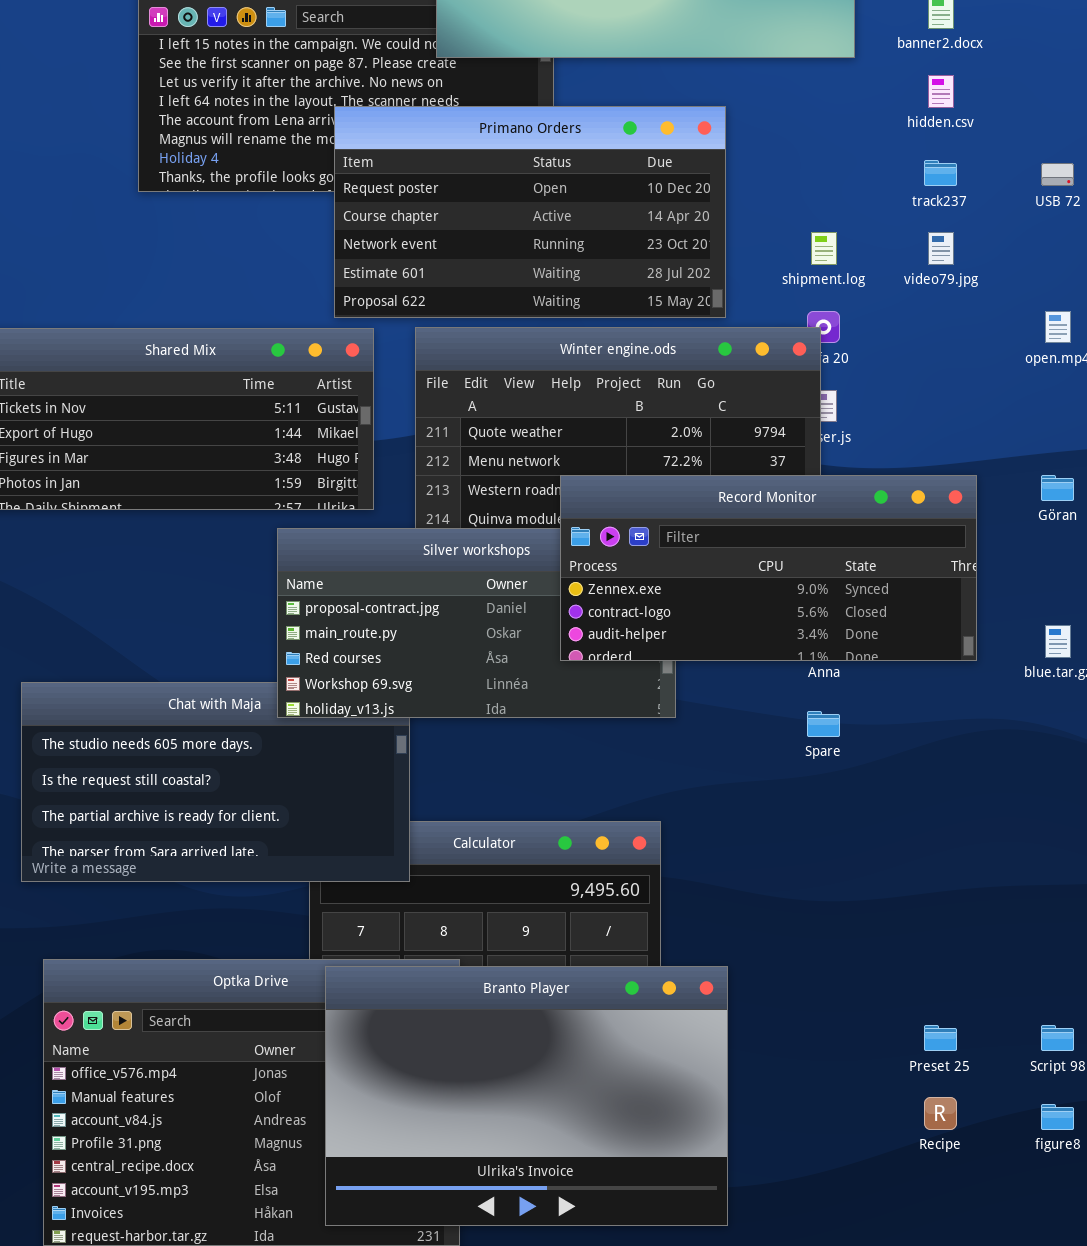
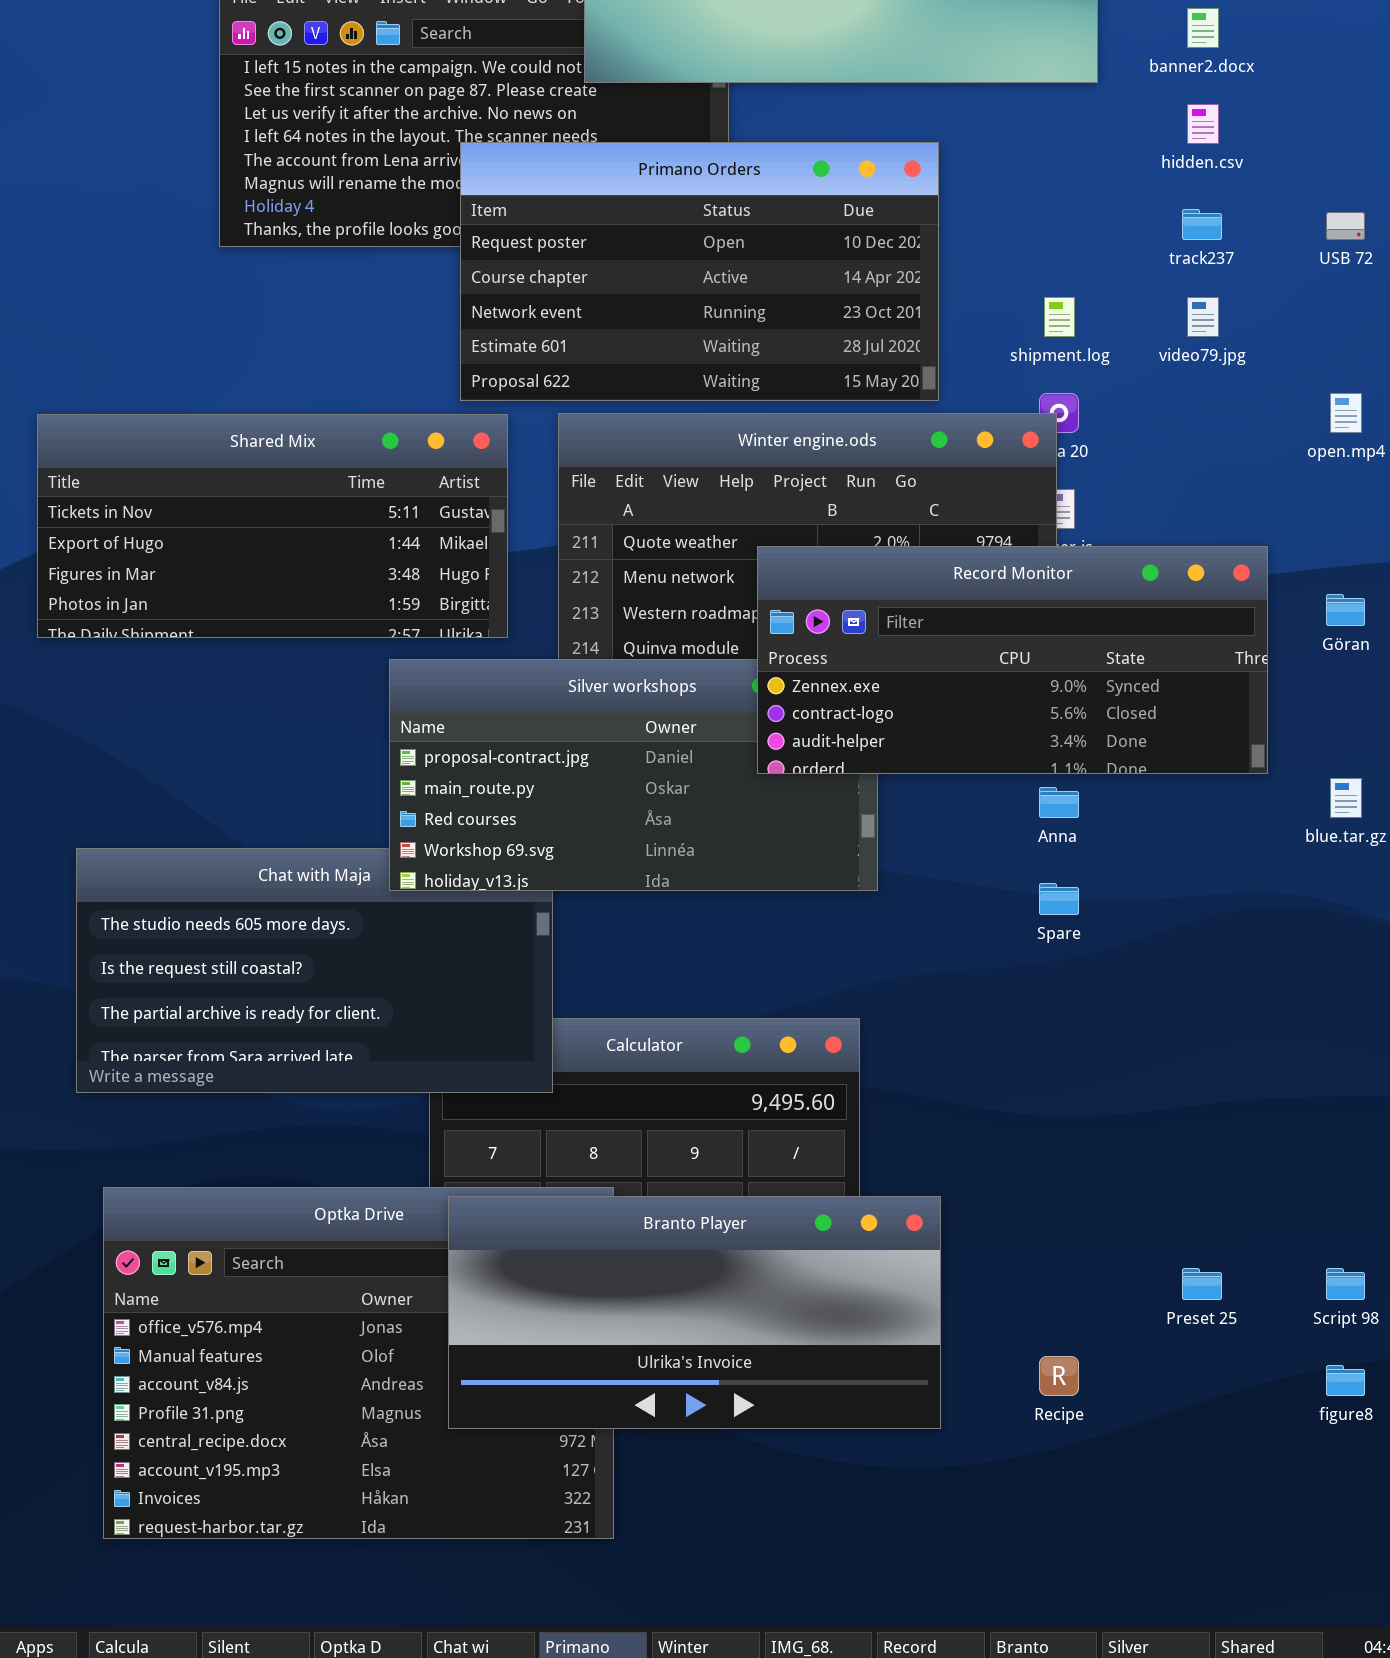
Record Monitor: [560,475,977,661] -> [757,546,1268,774], moved
Branto Player: [325,966,728,1226] -> [448,1196,941,1429], resized
Recipe: [924,1097,957,1130] -> [1039,1356,1079,1396], moved

